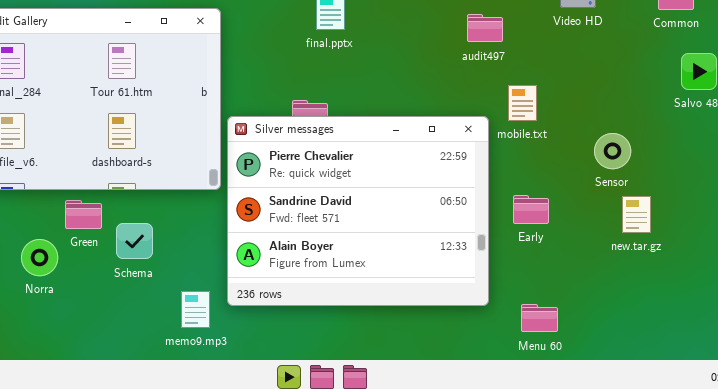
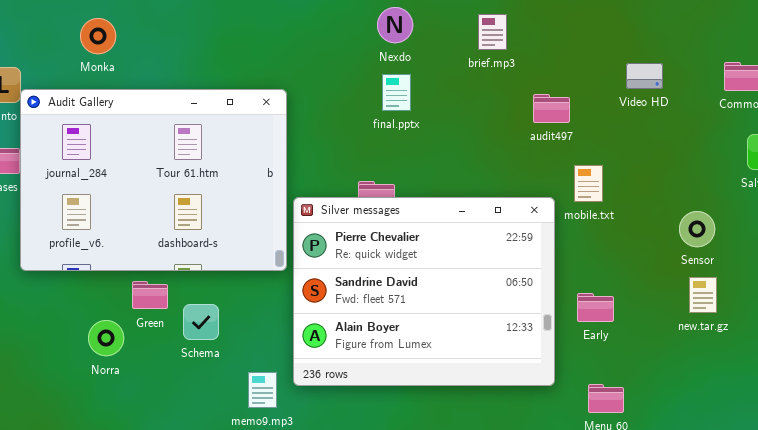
Sensor: [594,133,631,169] -> [679,211,715,247], moved
Early: [513,195,549,224] -> [577,293,614,322], moved

